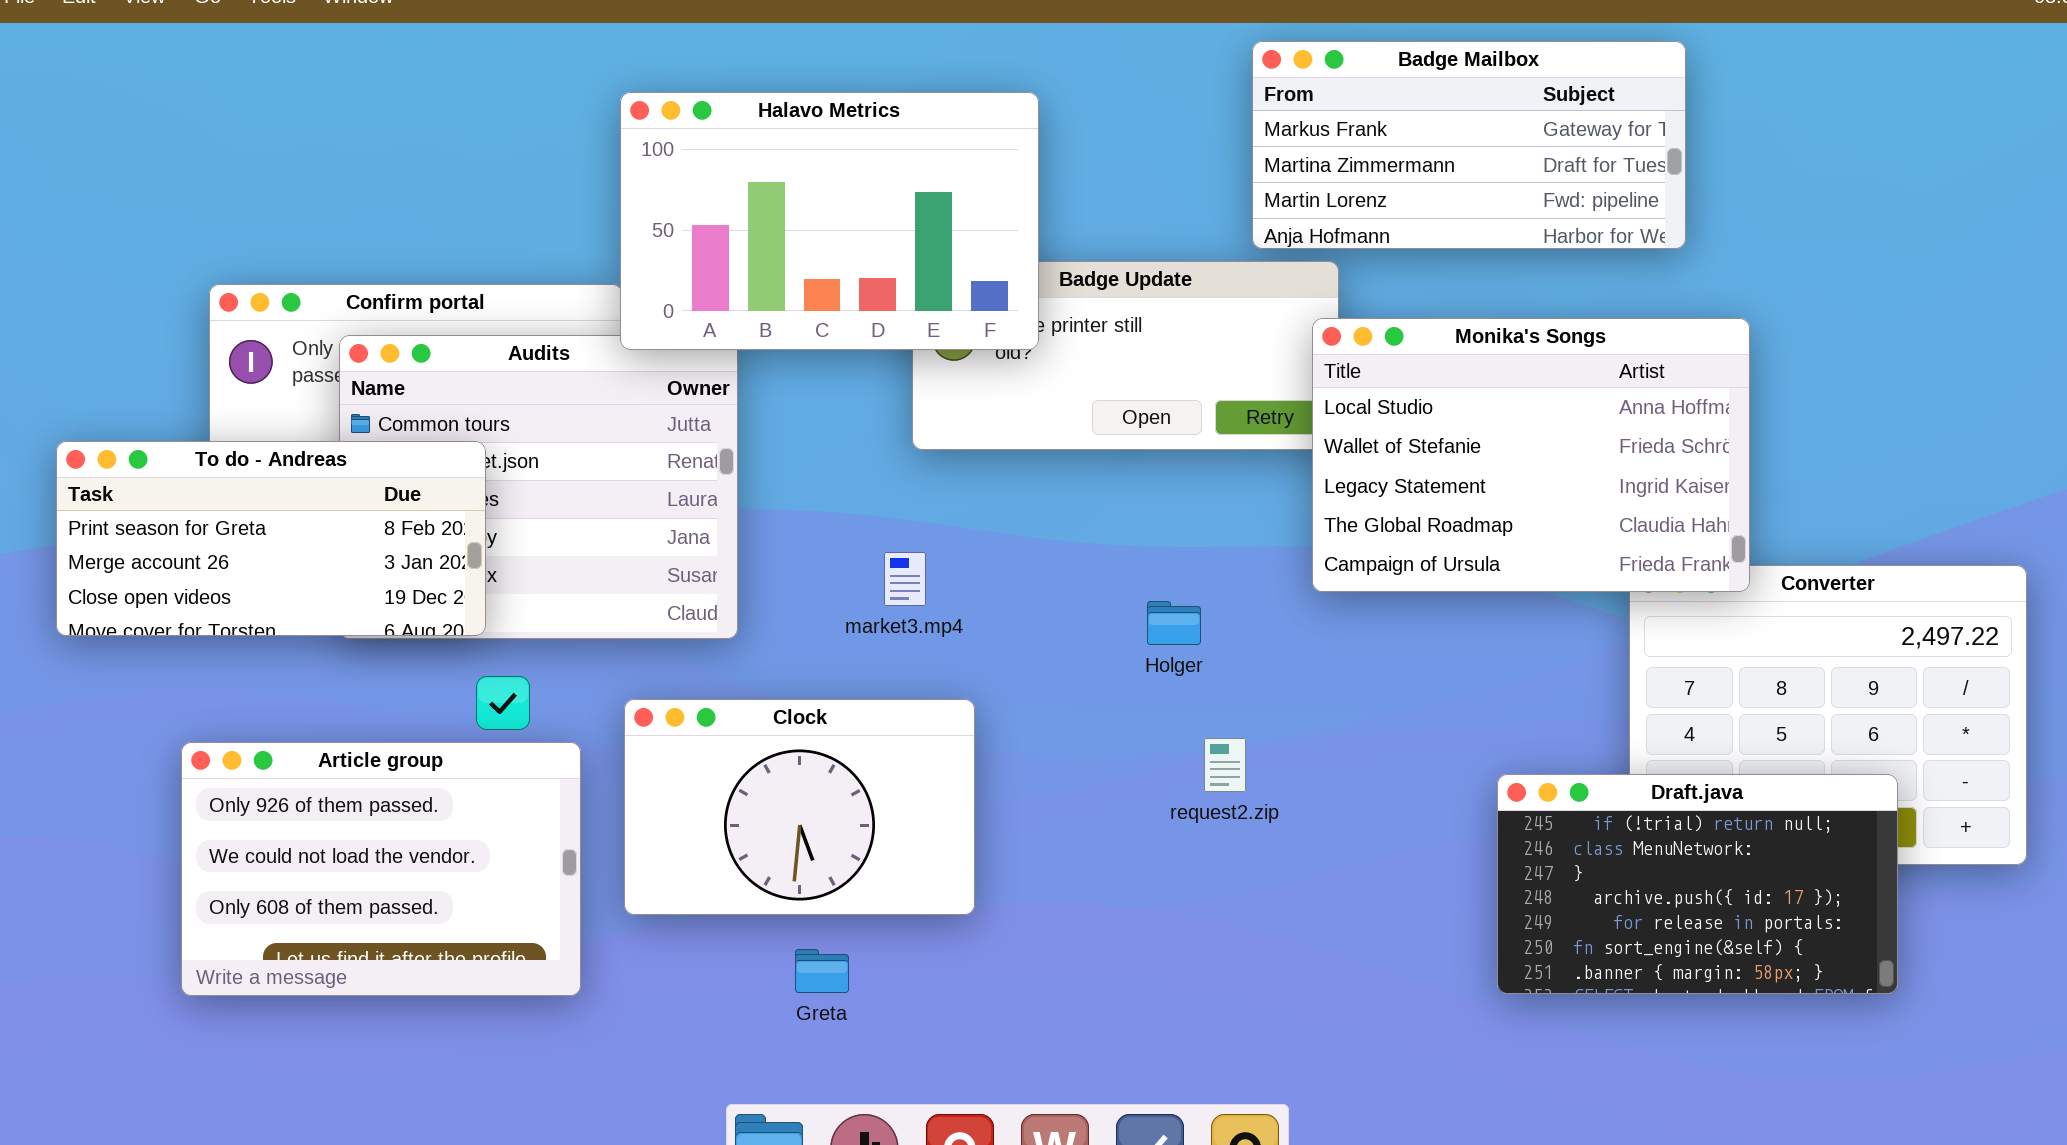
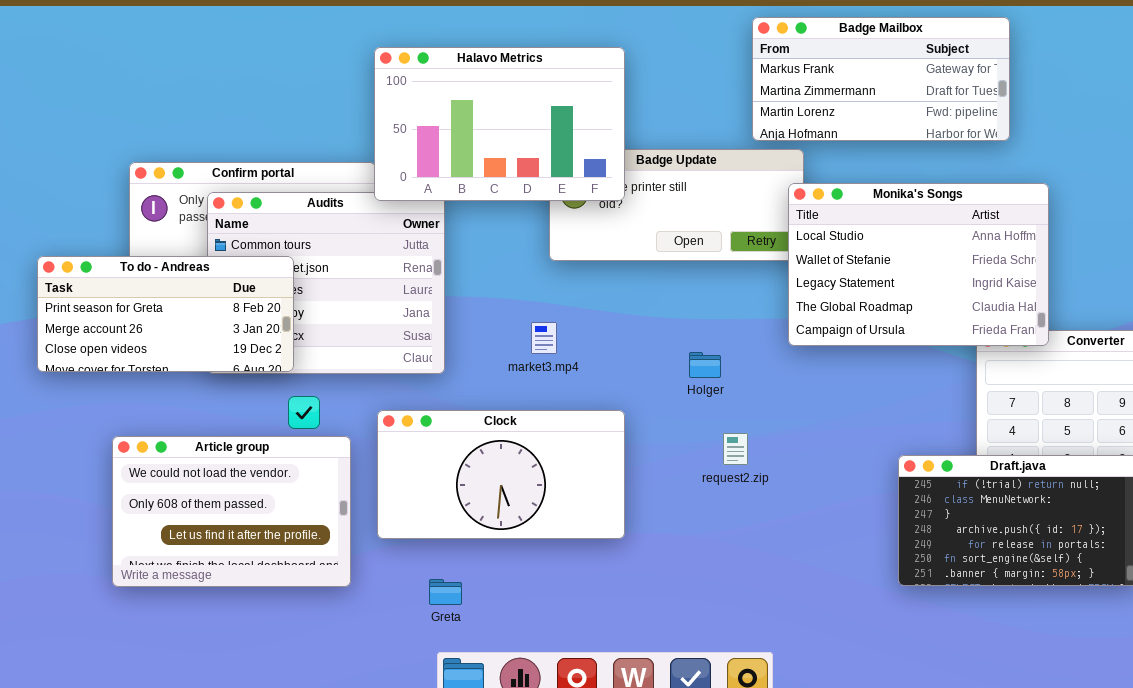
Clock: [624,699,975,915] -> [377,410,625,539], resized
Article group: [181,742,581,996] -> [112,436,351,587], scrolled down 1 row
Greta: [795,949,849,993] -> [429,579,462,605], moved

